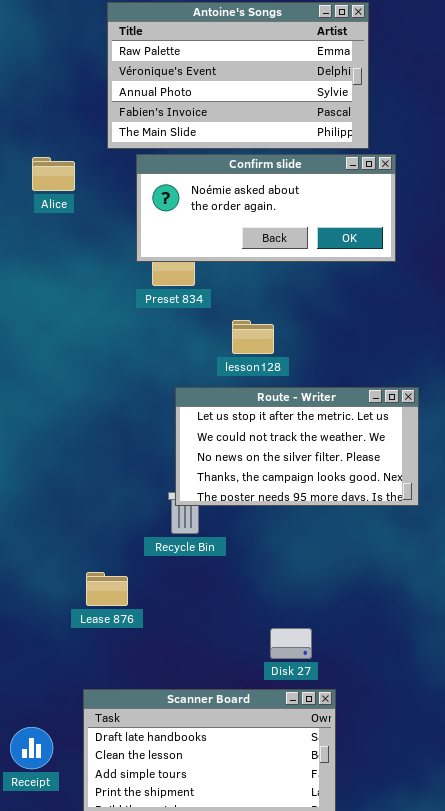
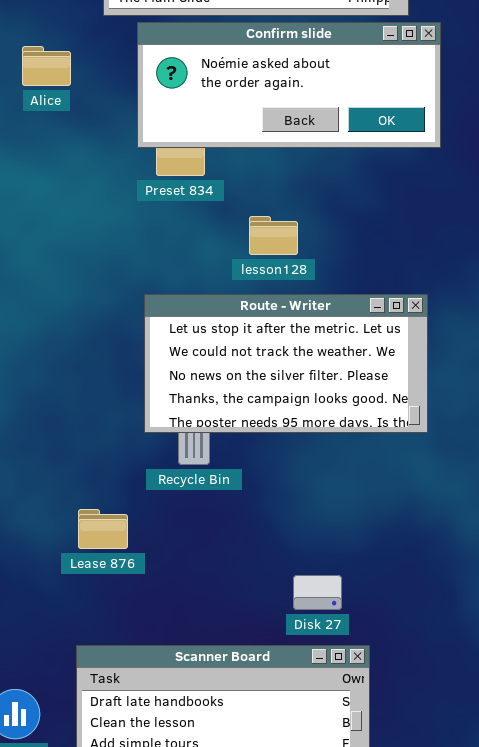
Alice: [32,157,75,191] -> [22,46,71,86], moved
Route - Writer: [175,387,419,506] -> [144,294,428,433], moved

